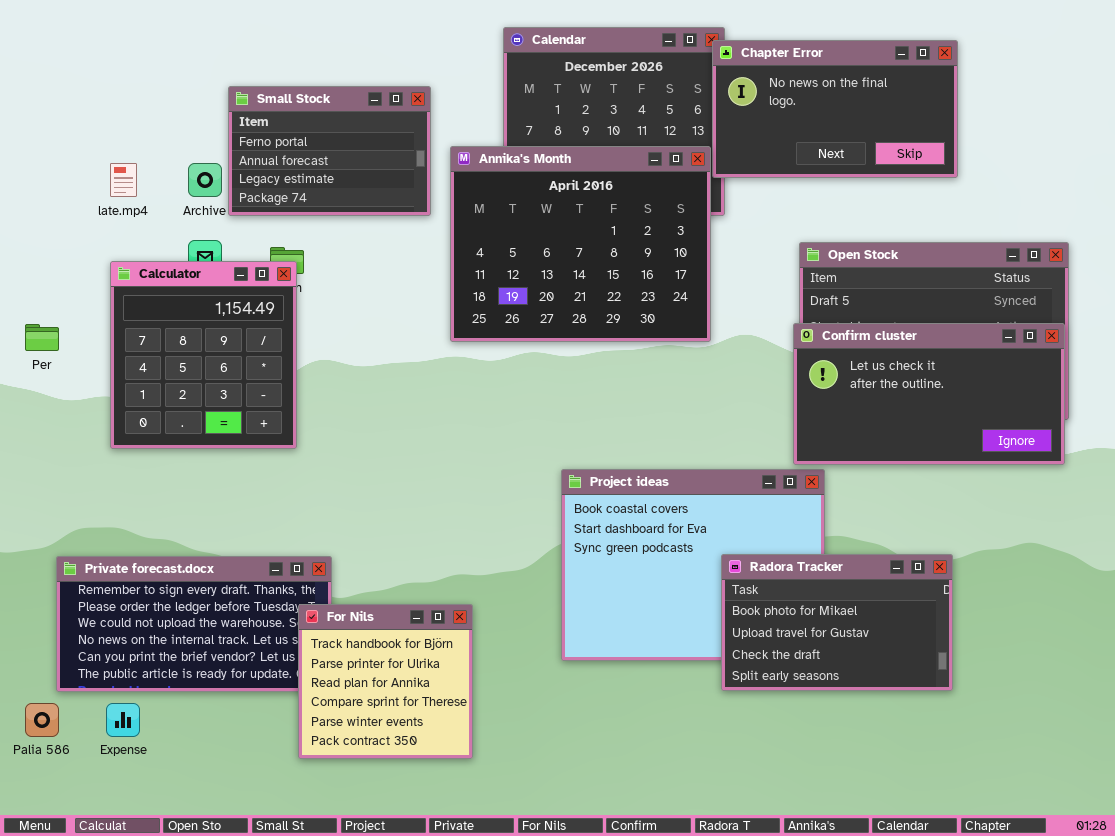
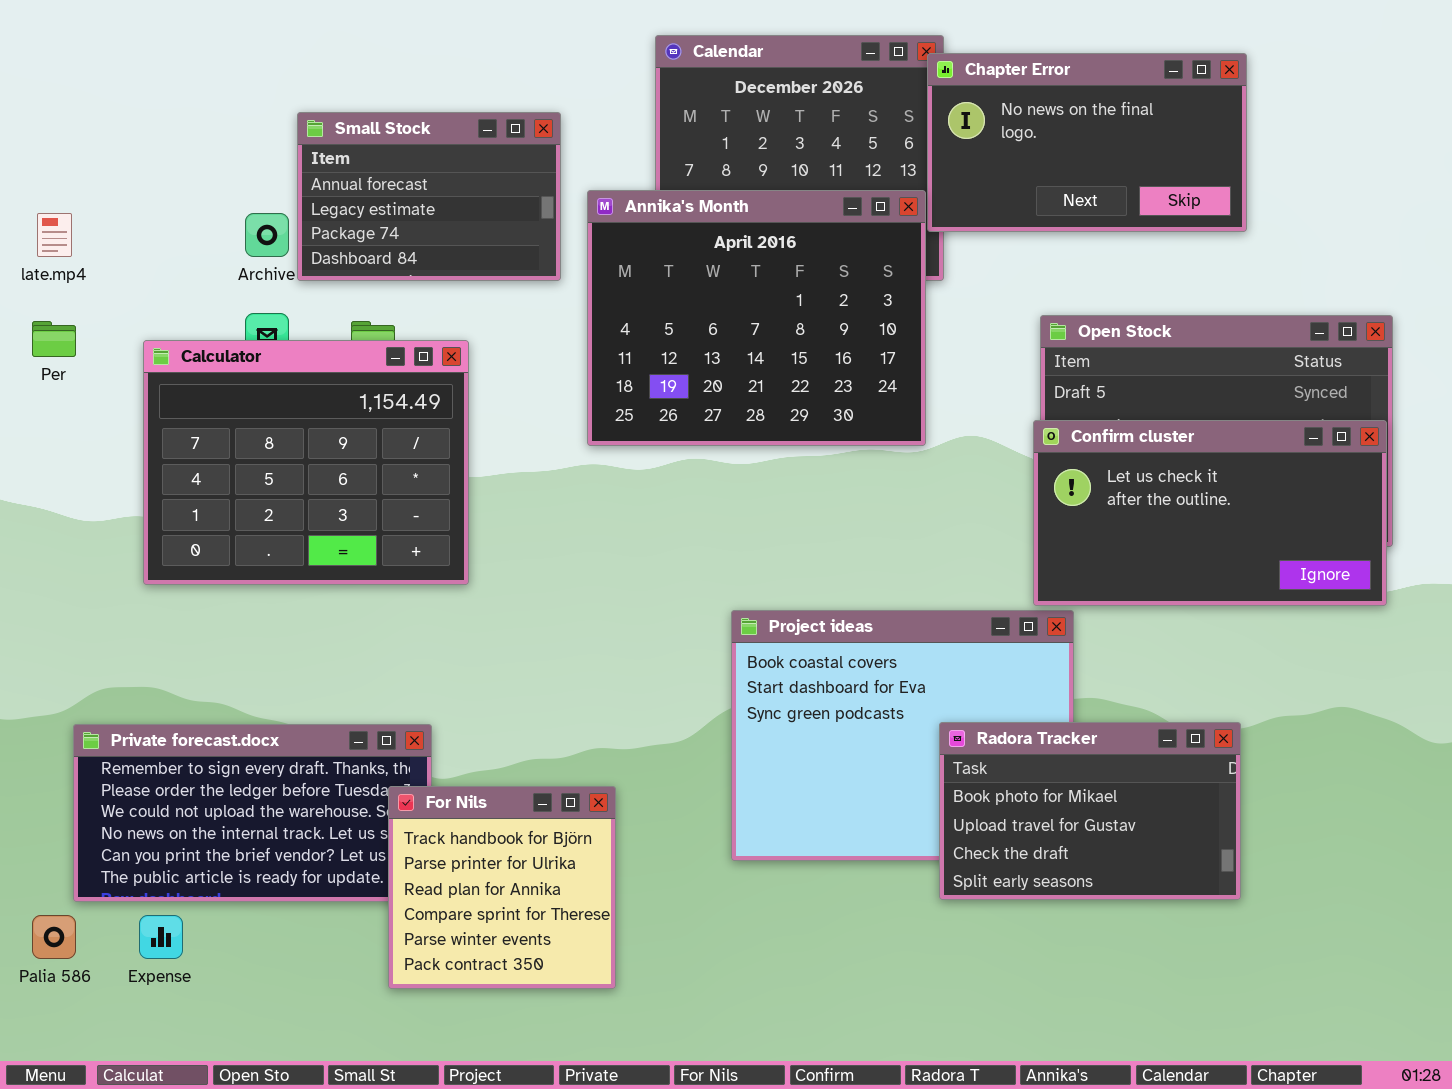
Small Stock: [228,86,431,216] -> [297,112,561,281], scrolled down 1 row
late.mp4: [110,163,137,197] -> [37,213,72,257], moved
Calculator: [110,261,297,449] -> [143,340,469,585], resized
Per: [25,324,59,351] -> [32,321,76,357], moved

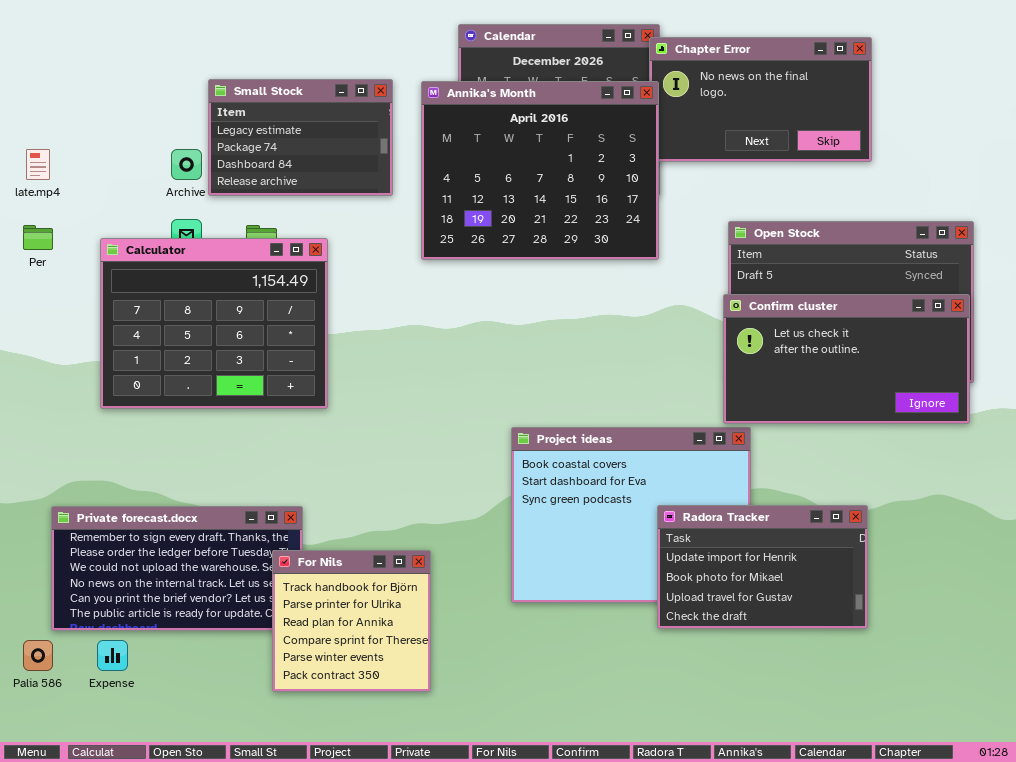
Small Stock: [297,112,561,281] -> [208,79,393,196], scrolled down 1 row
Annika's Month: [587,190,926,446] -> [421,81,659,260], moved
Radora Tracker: [939,722,1241,900] -> [657,505,868,629], scrolled up 1 row

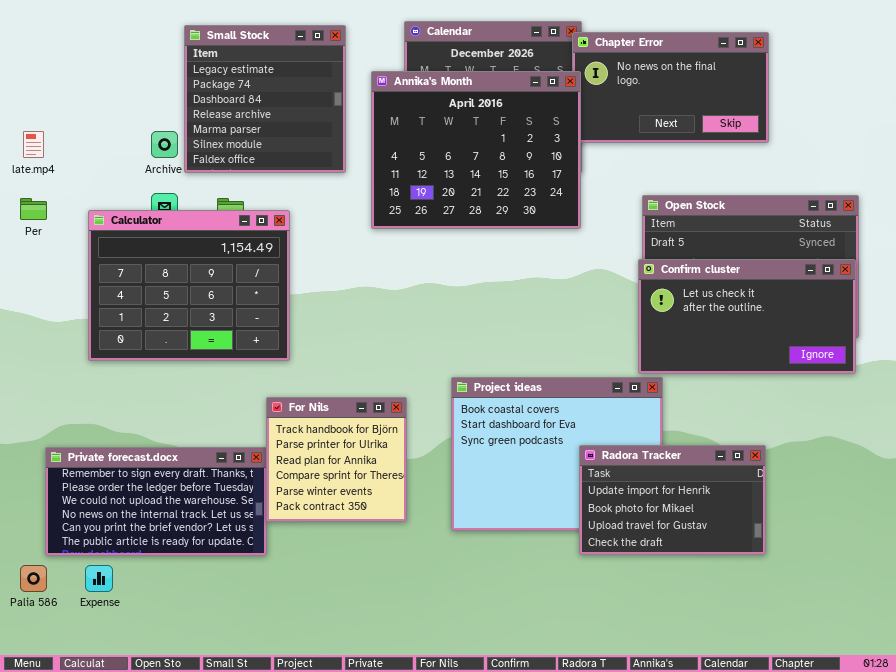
Small Stock: [208,79,393,196] -> [184,25,346,173], resized
For Nils: [272,550,431,692] -> [266,397,407,522], moved

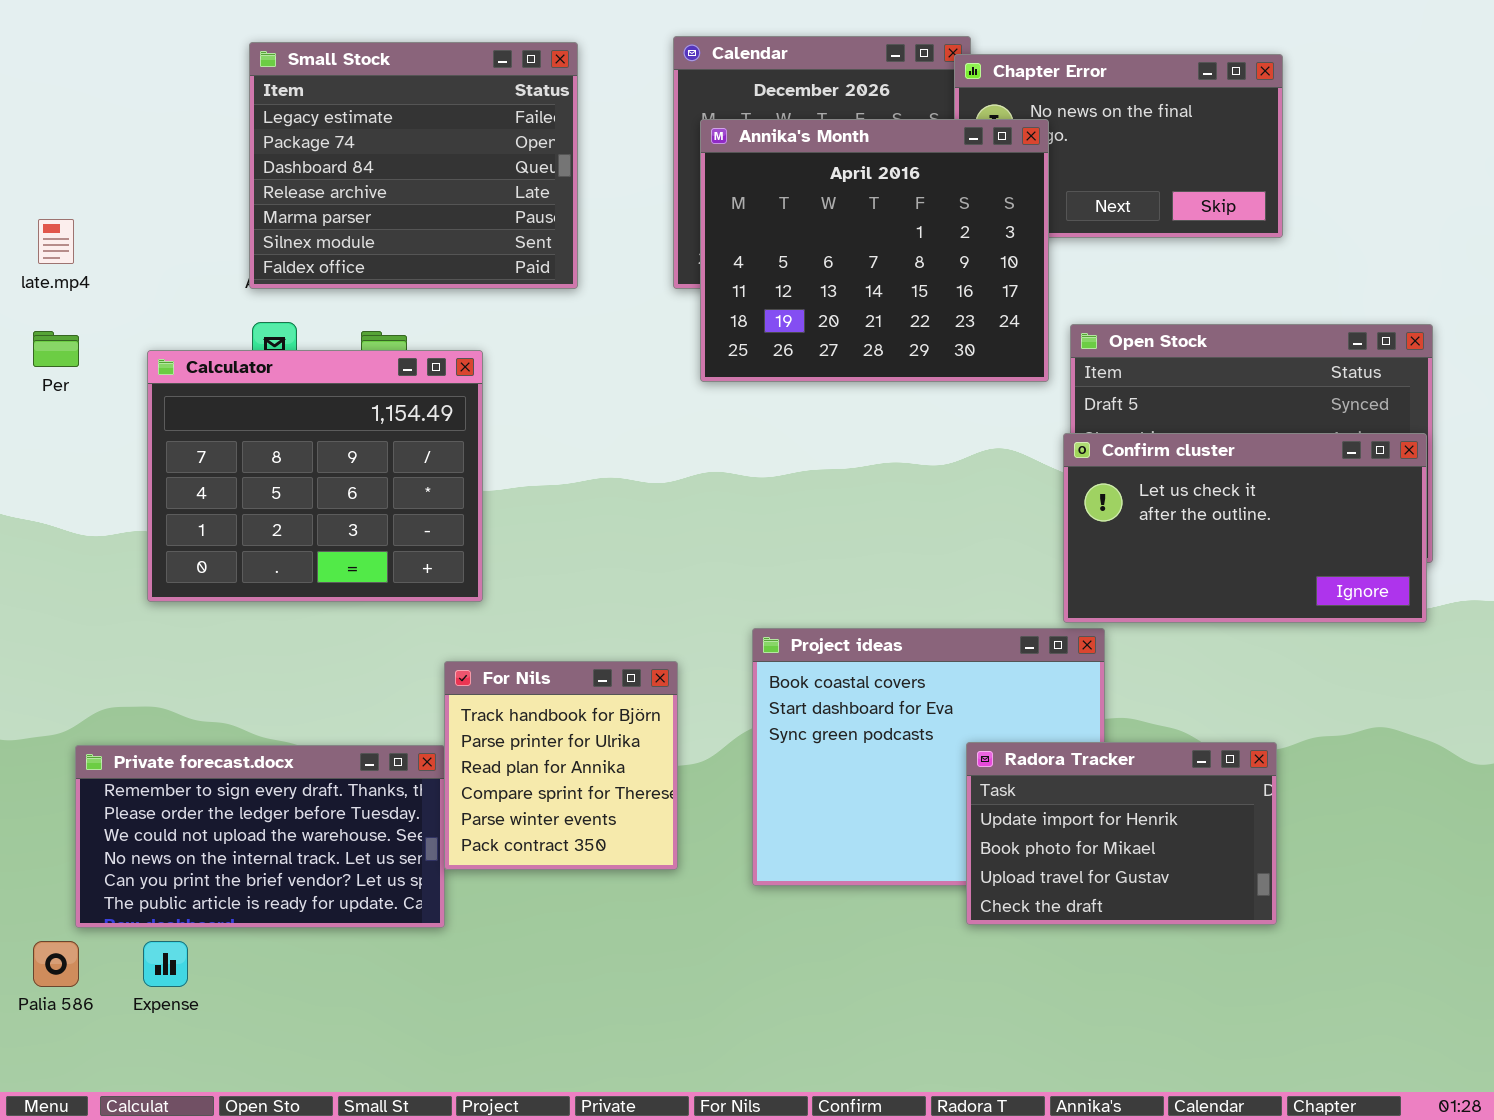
Small Stock: [184,25,346,173] -> [249,42,578,289], resized
Annika's Month: [371,71,581,229] -> [700,119,1049,382], moved

